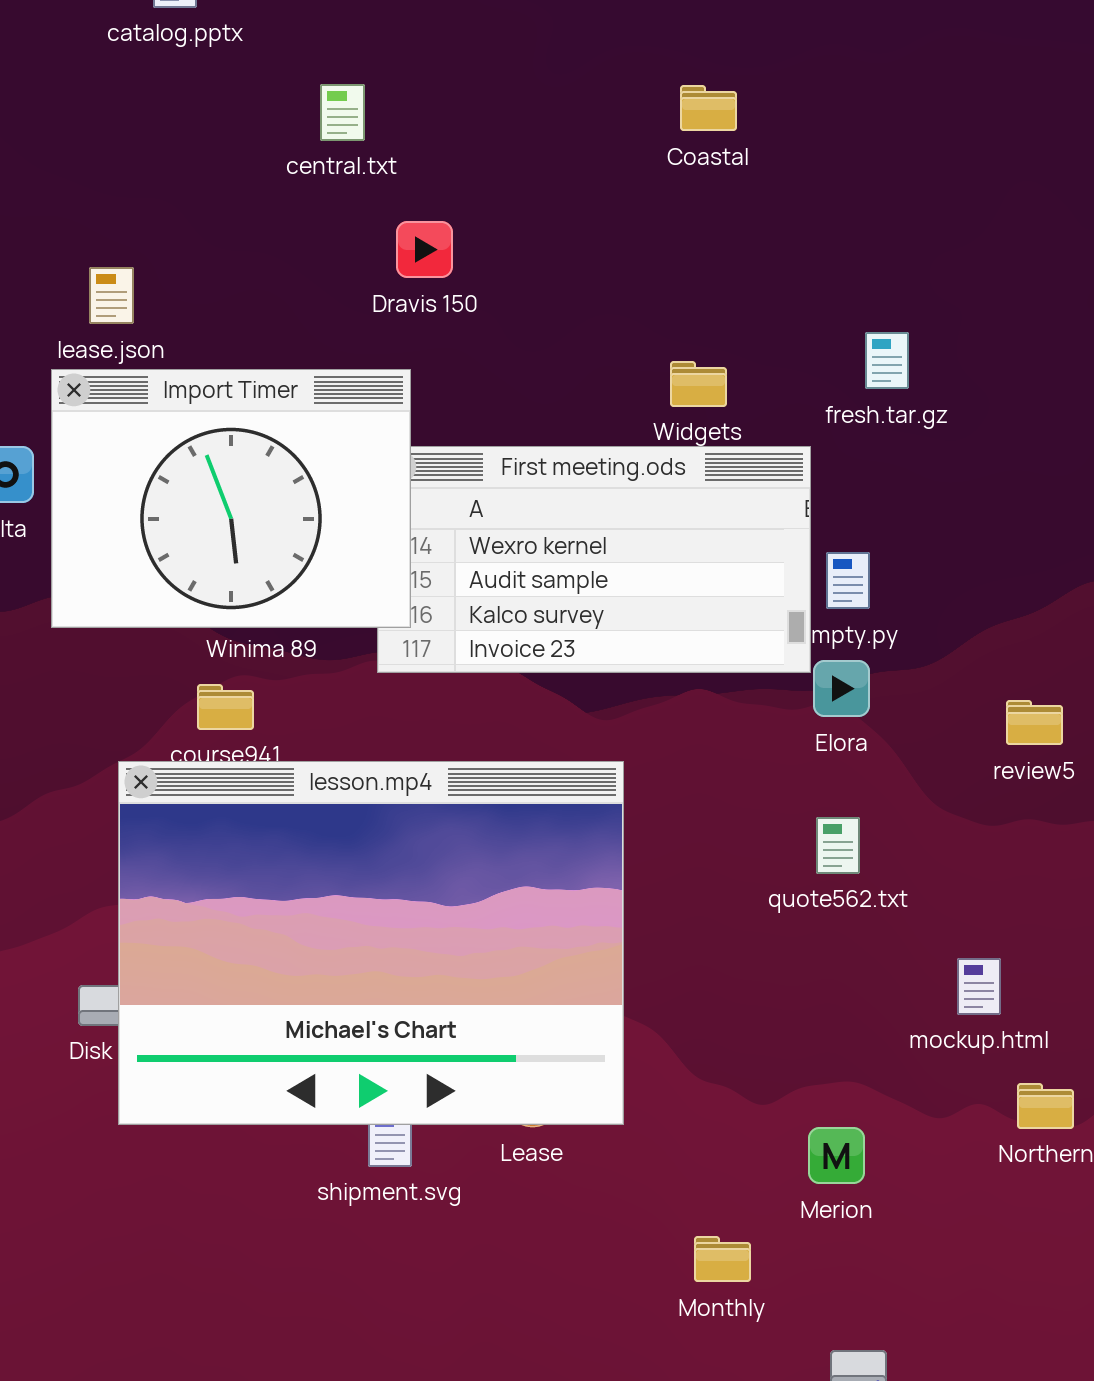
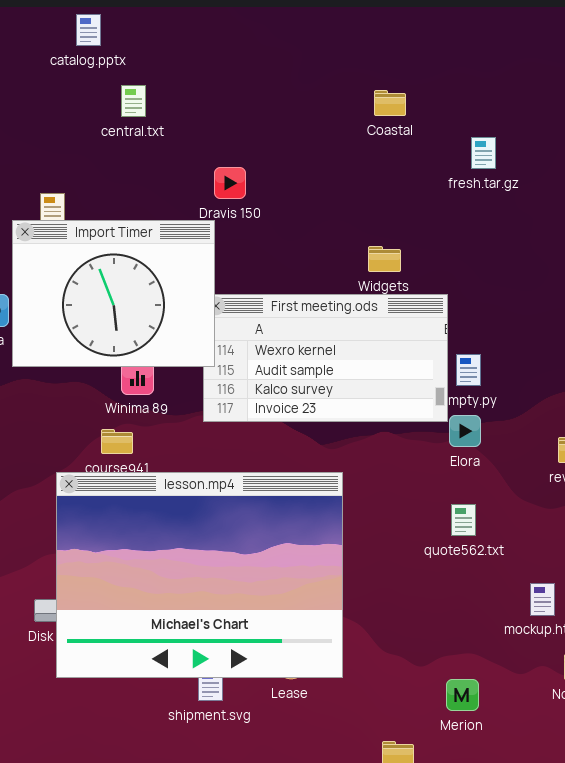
central.txt: [320,84,365,141] -> [121,85,146,117], moved
fresh.tar.gz: [865,332,909,389] -> [471,137,496,169], moved
Import Timer: [51,369,411,628] -> [12,220,215,367], moved

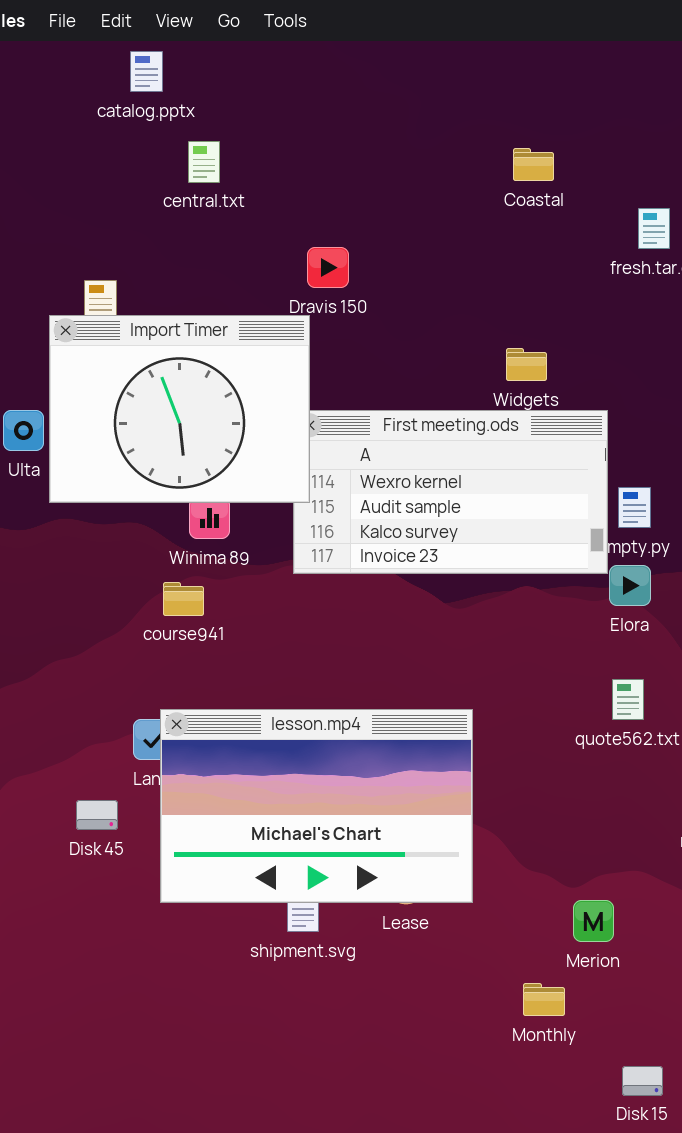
lesson.mp4: [56,472,343,678] -> [160,709,473,903], resized
Merion: [446,679,479,711] -> [573,900,614,942], moved

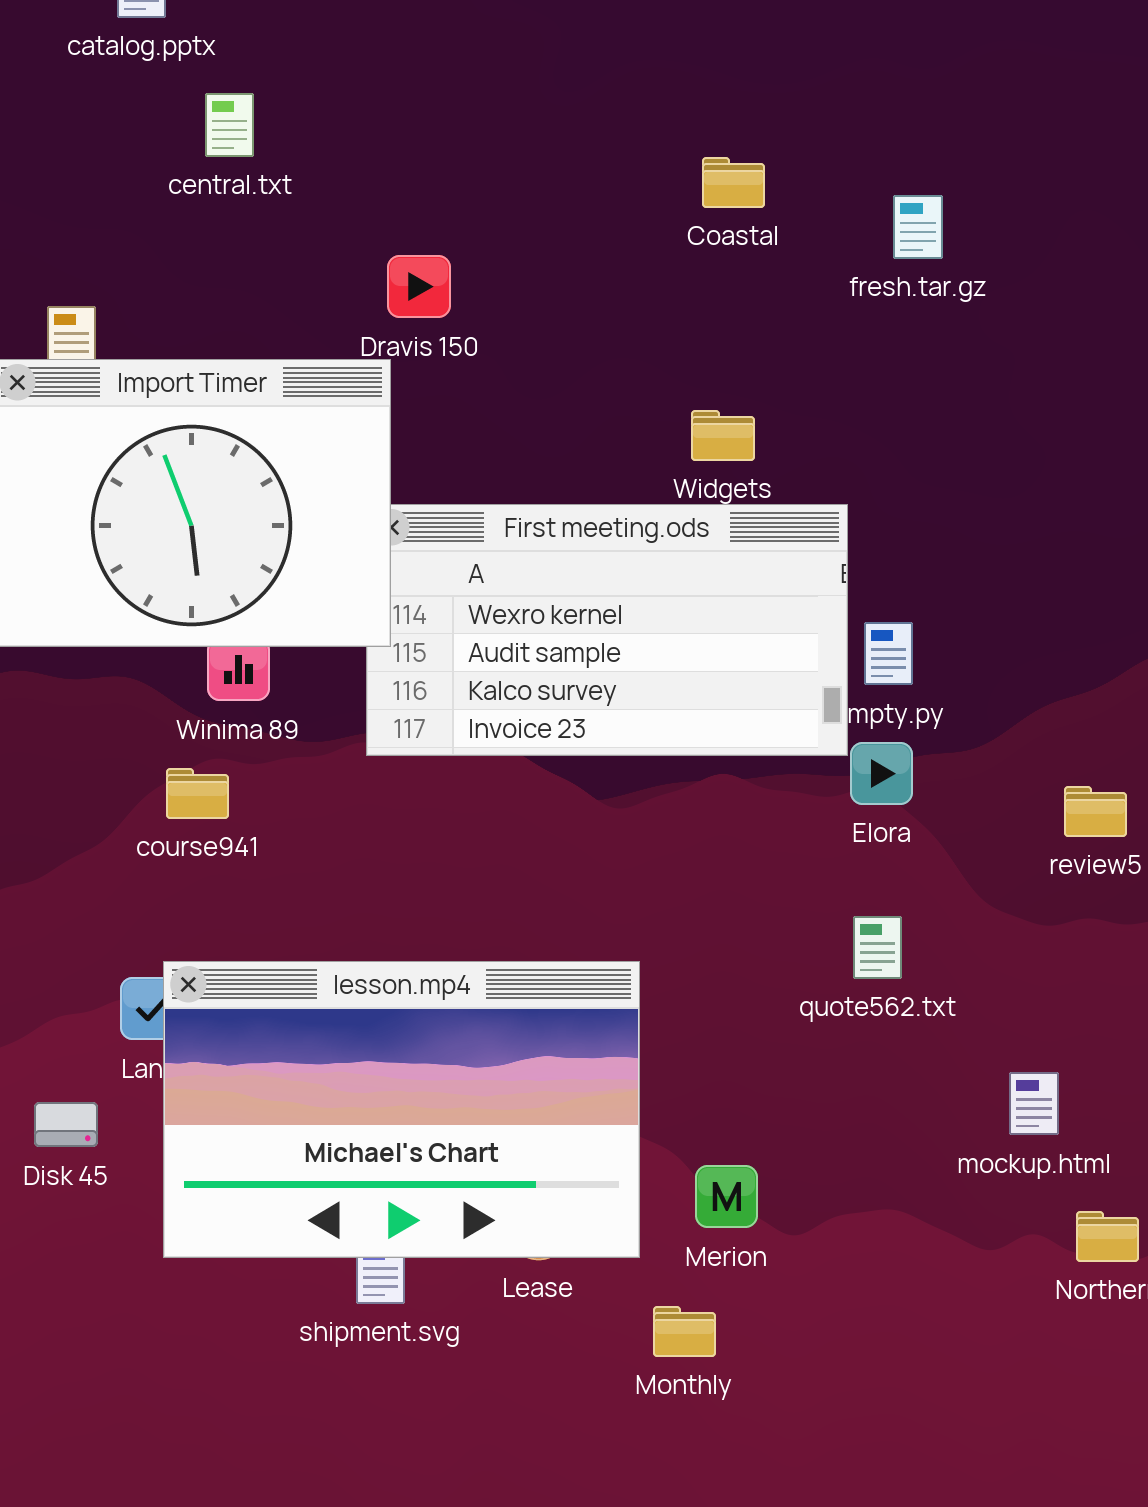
Coastal: [513,148,554,181] -> [702,157,765,208], moved
Merion: [573,900,614,942] -> [695,1165,758,1228], moved
Monthly: [523,983,565,1016] -> [653,1306,716,1357], moved

